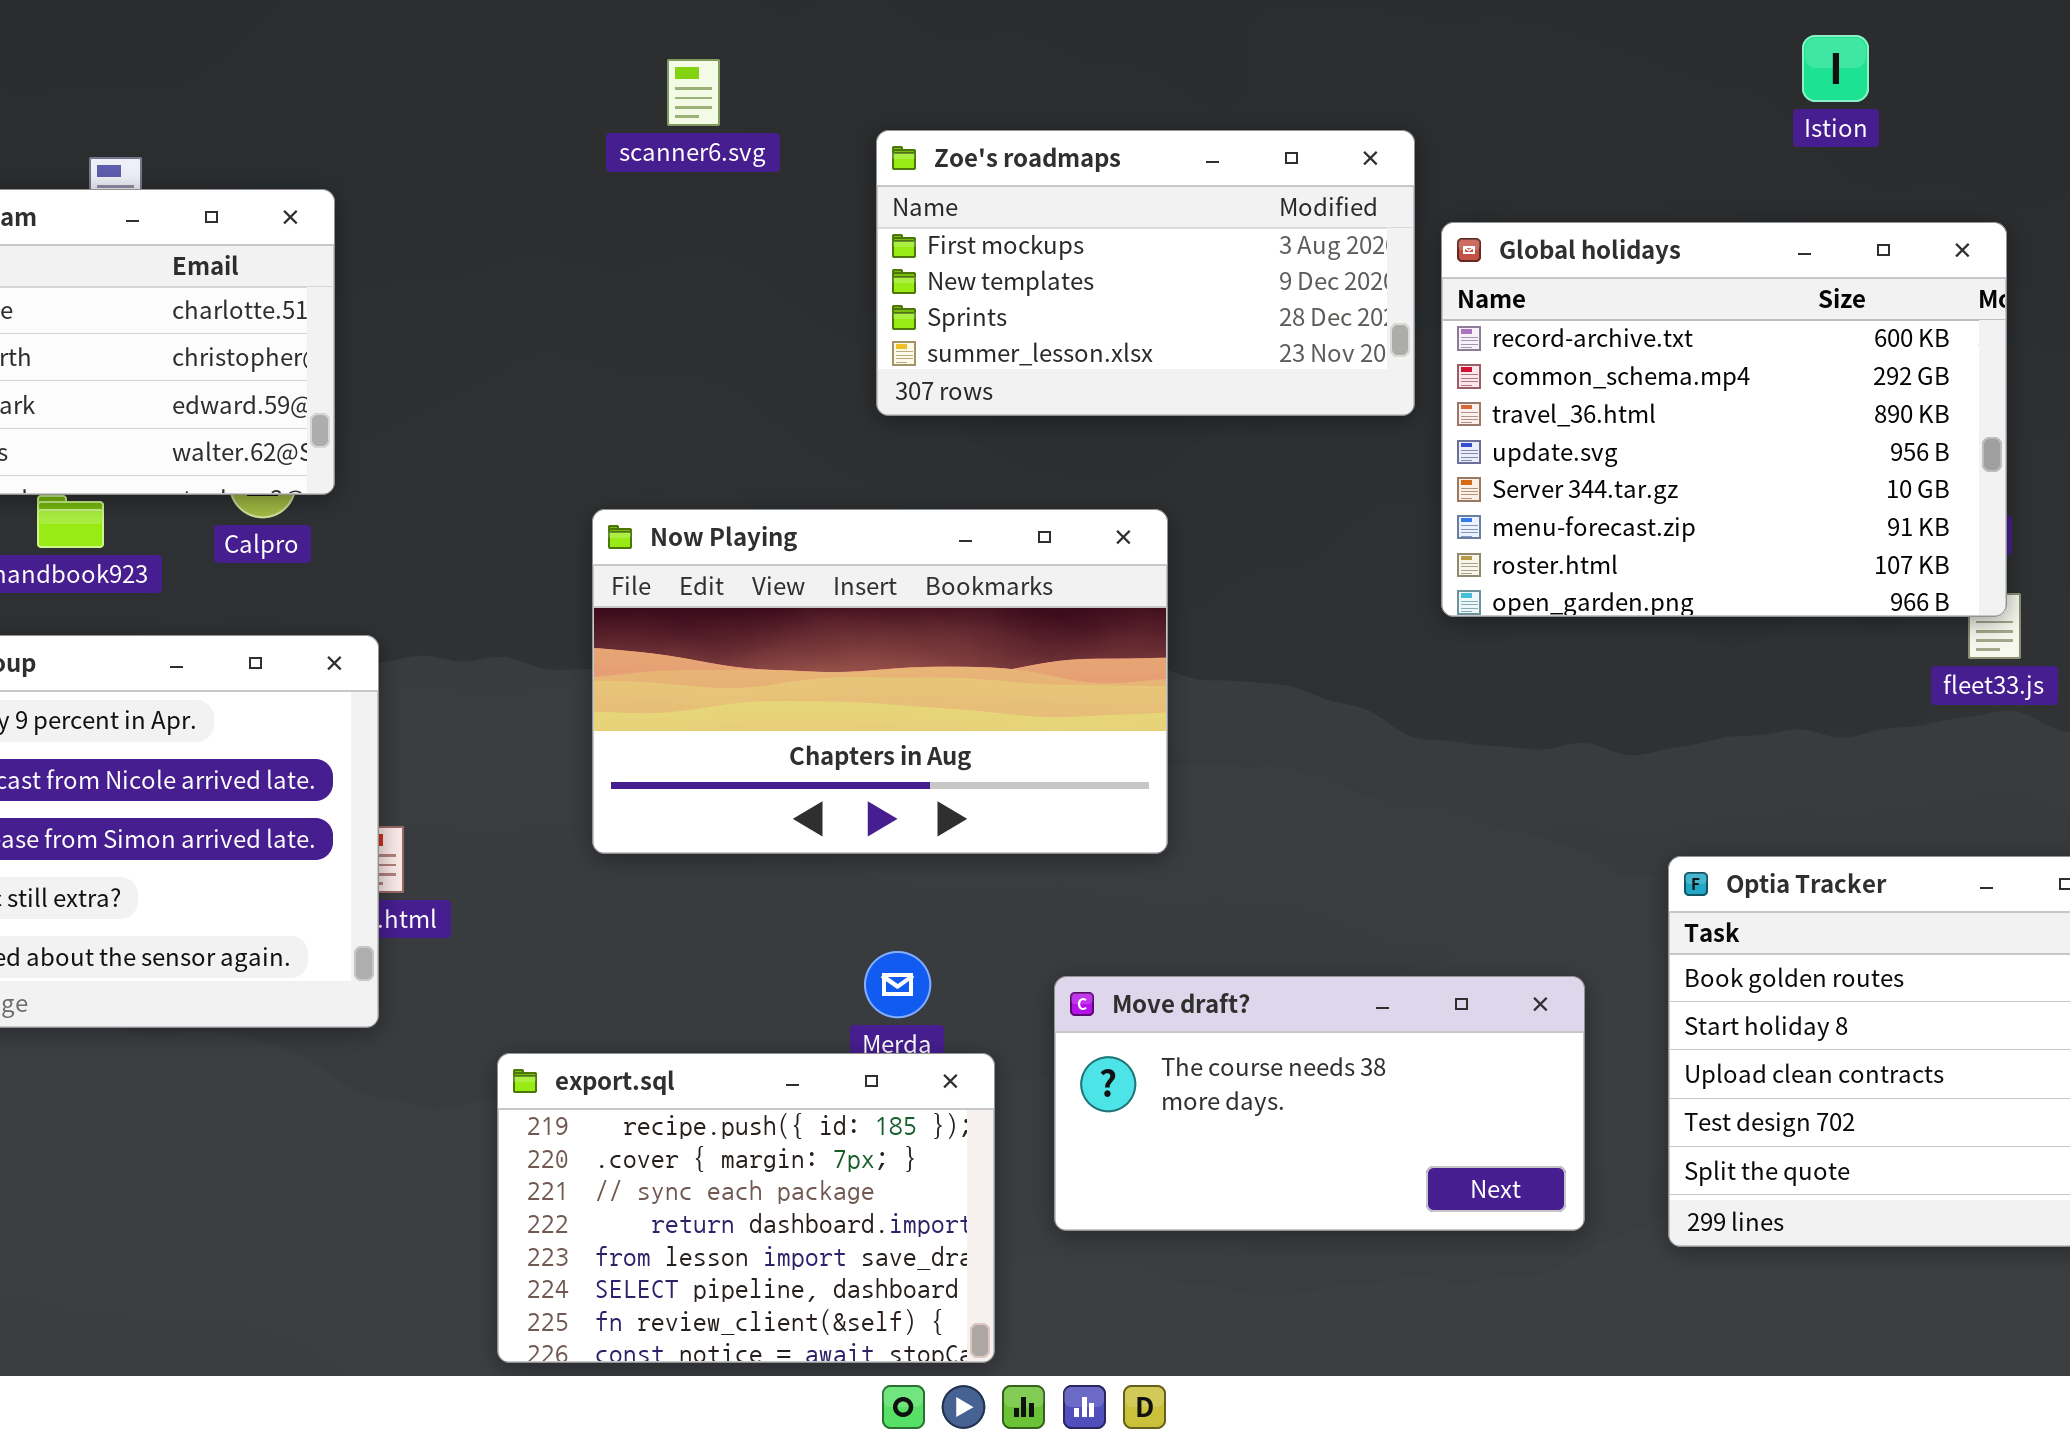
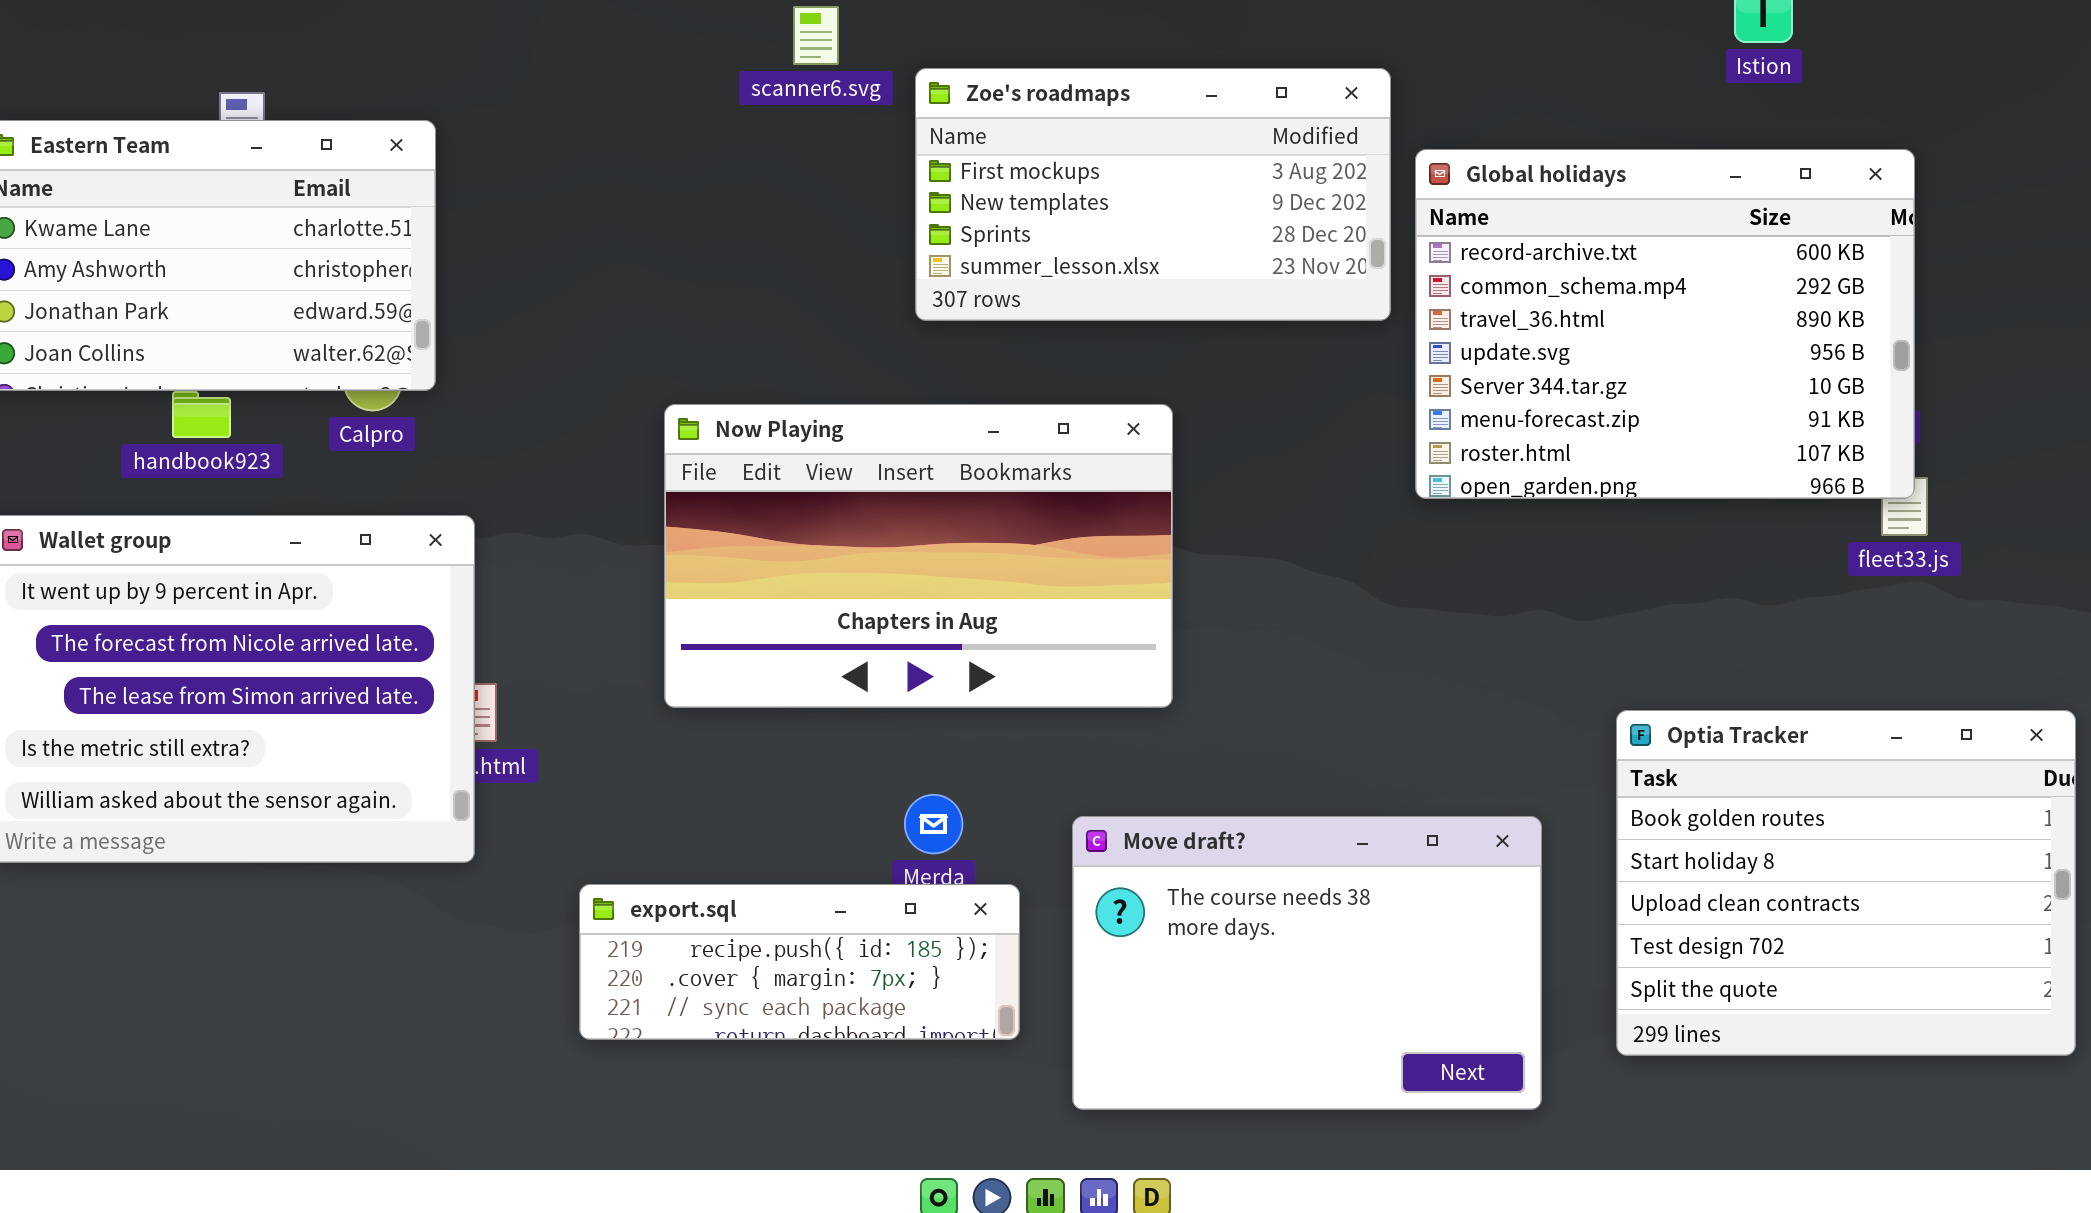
scanner6.svg: [667,59,720,126] -> [793,6,839,65], moved
Move draft?: [1054,976,1585,1231] -> [1072,816,1542,1110], resized
export.sql: [497,1053,995,1363] -> [579,884,1020,1040], resized

